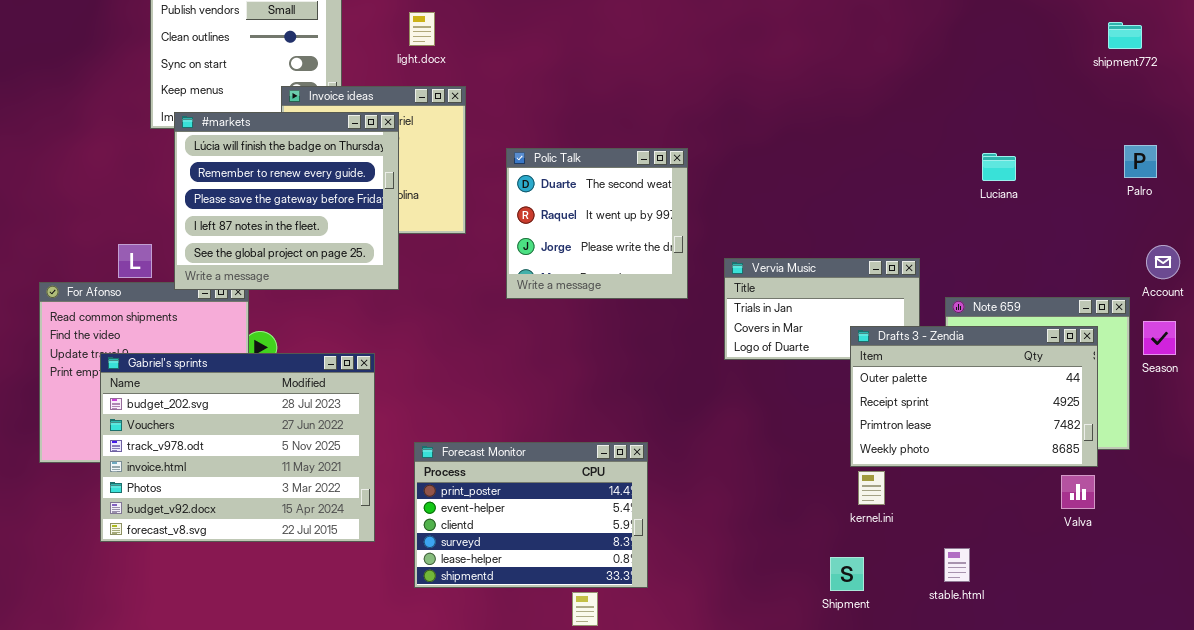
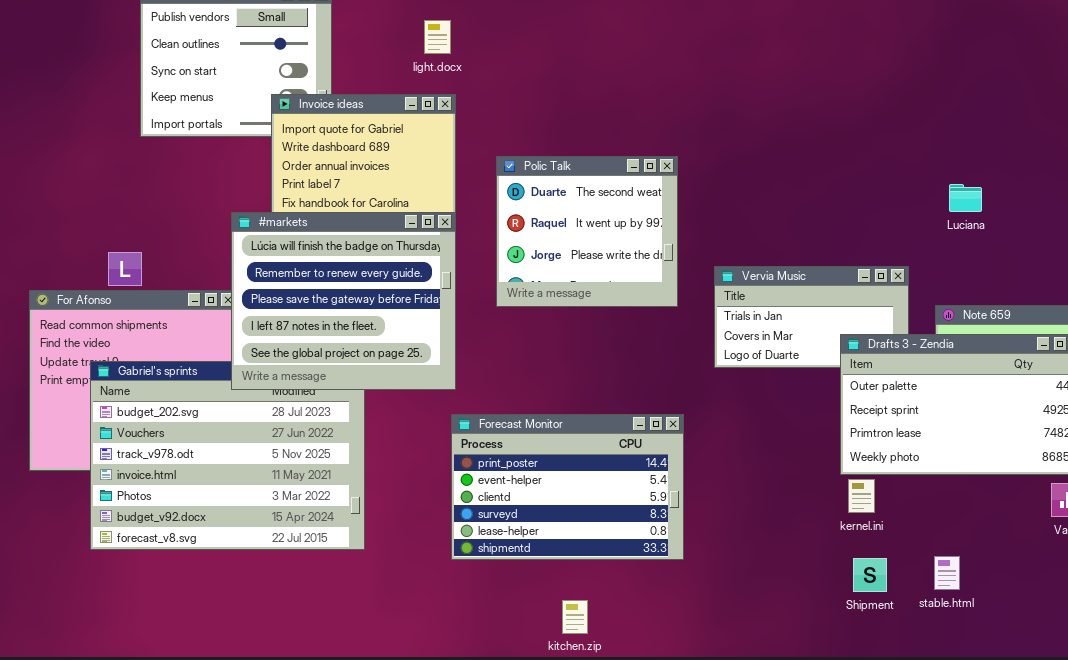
light.docx: [409,12,435,46] -> [424,20,451,54], moved
#markets: [174,112,399,290] -> [231,212,456,390], moved
Luciana: [982,153,1016,181] -> [949,184,982,212], moved
Forecast Monitor: [414,442,648,588] -> [451,414,684,560], moved
Shipment: [830,557,864,591] -> [853,558,887,592], moved

